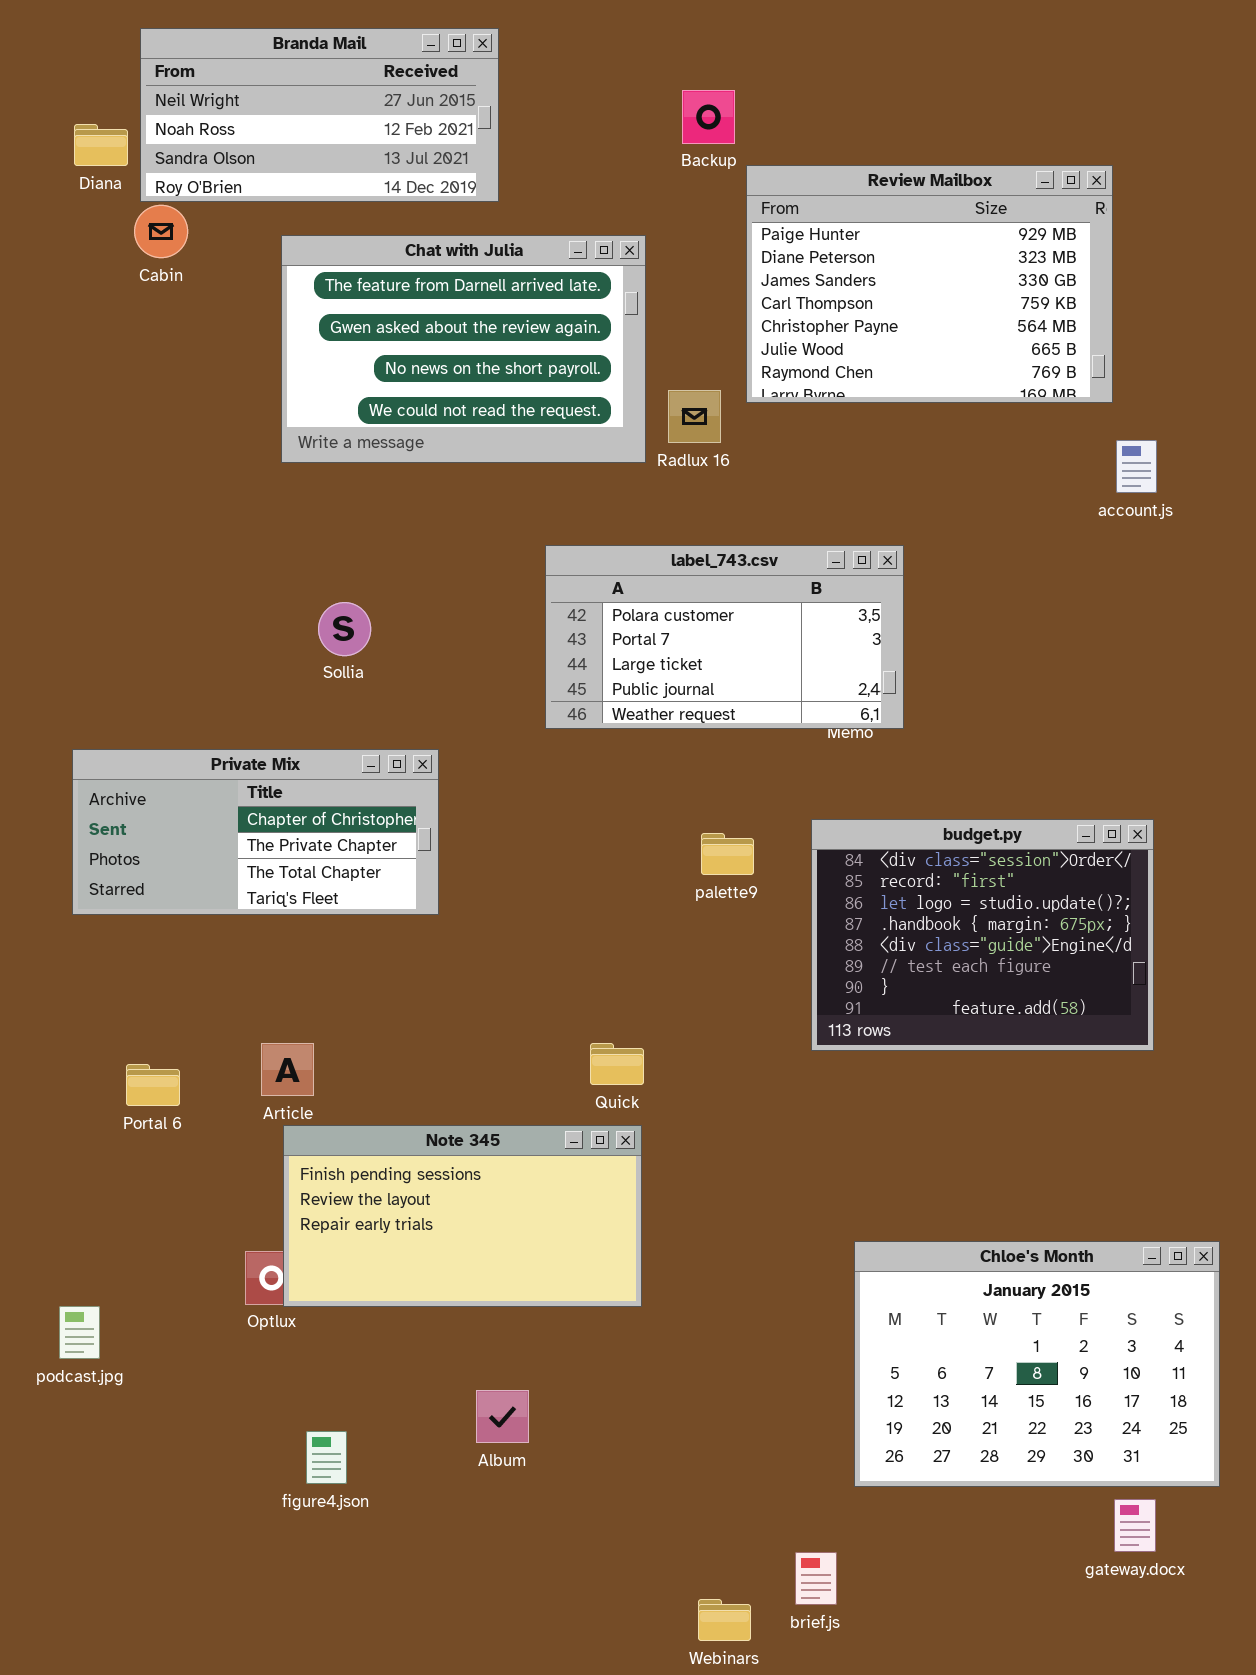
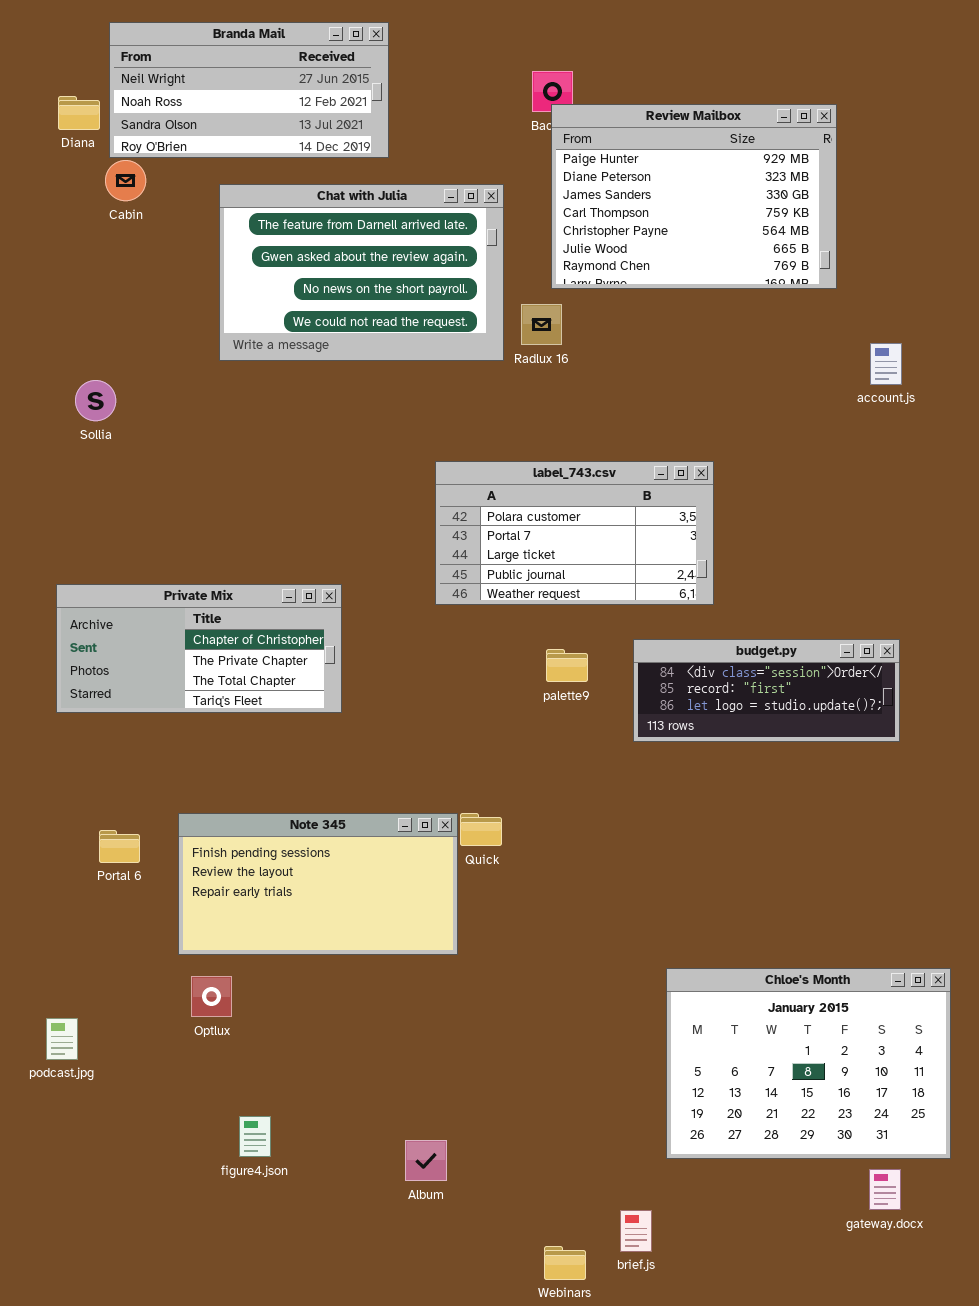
Review Mailbox: [746,165,1113,403] -> [551,104,837,289], moved
label_743.csv: [545,545,904,729] -> [435,461,714,605], moved
Sollia: [318,602,371,656] -> [75,380,116,421], moved
budget.py: [811,819,1154,1051] -> [633,639,900,742], resized
Note 345: [283,1125,642,1307] -> [178,813,458,955], moved
Album: [476,1390,529,1443] -> [405,1140,447,1181], moved

